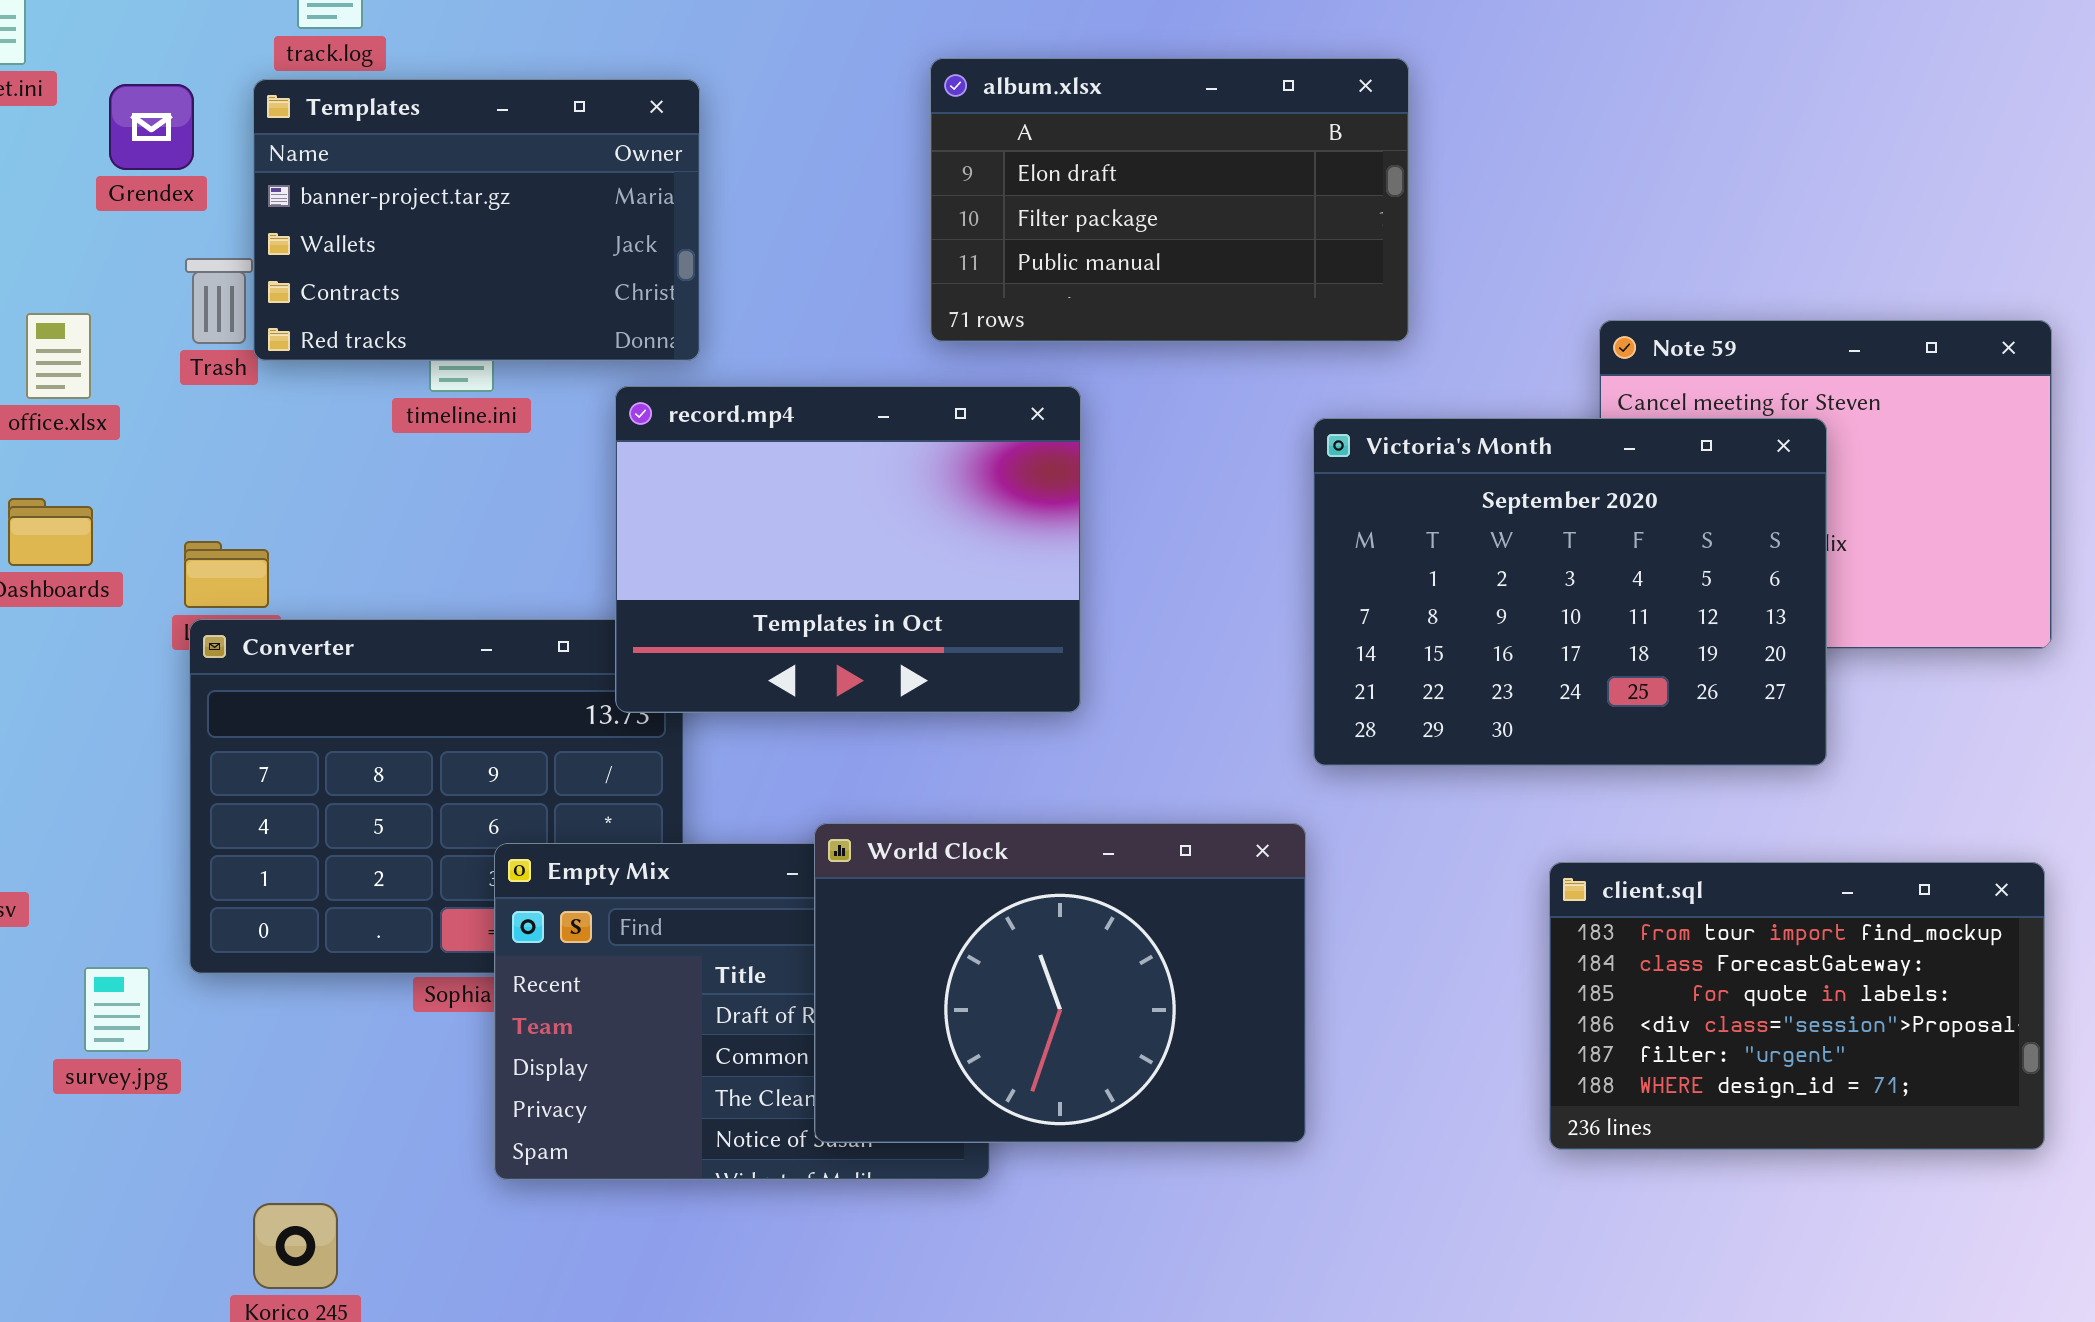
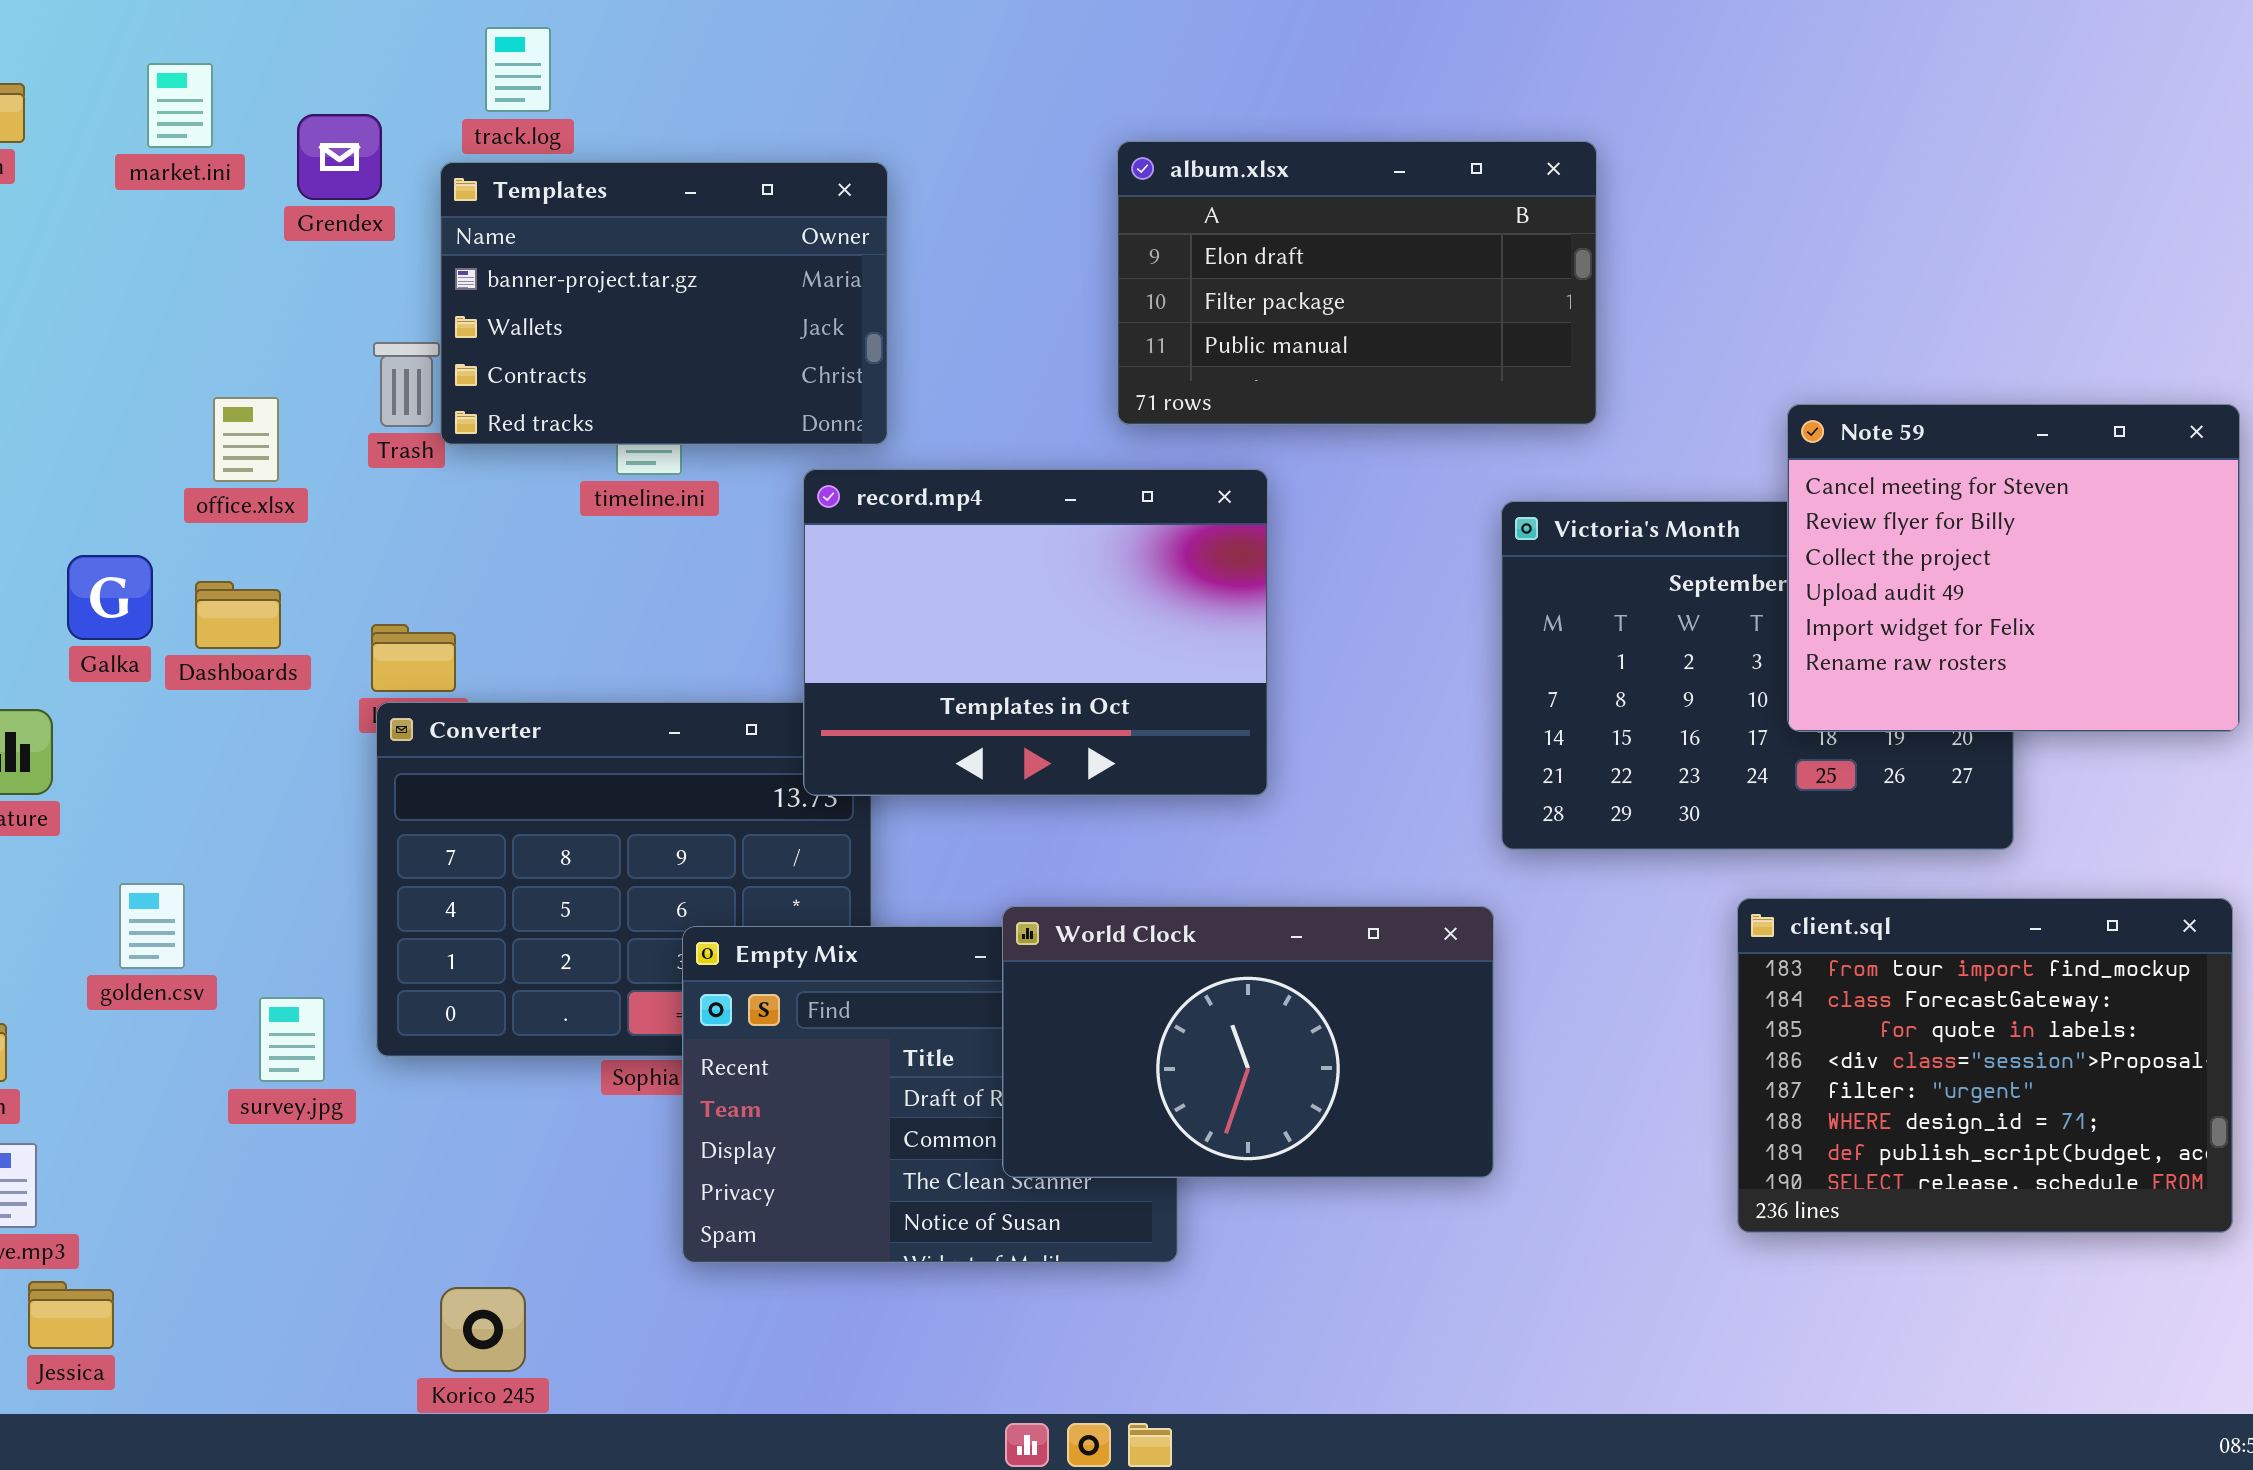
Grendex: [109,84,194,170] -> [297,114,382,200], moved
Note 59: [1599,320,2052,649] -> [1787,404,2240,732], raised
World Clock: [814,823,1306,1143] -> [1002,906,1494,1178], resized
client.sql: [1549,862,2045,1150] -> [1737,898,2233,1233], resized
survey.jpg: [84,967,150,1052] -> [259,997,325,1082], moved

